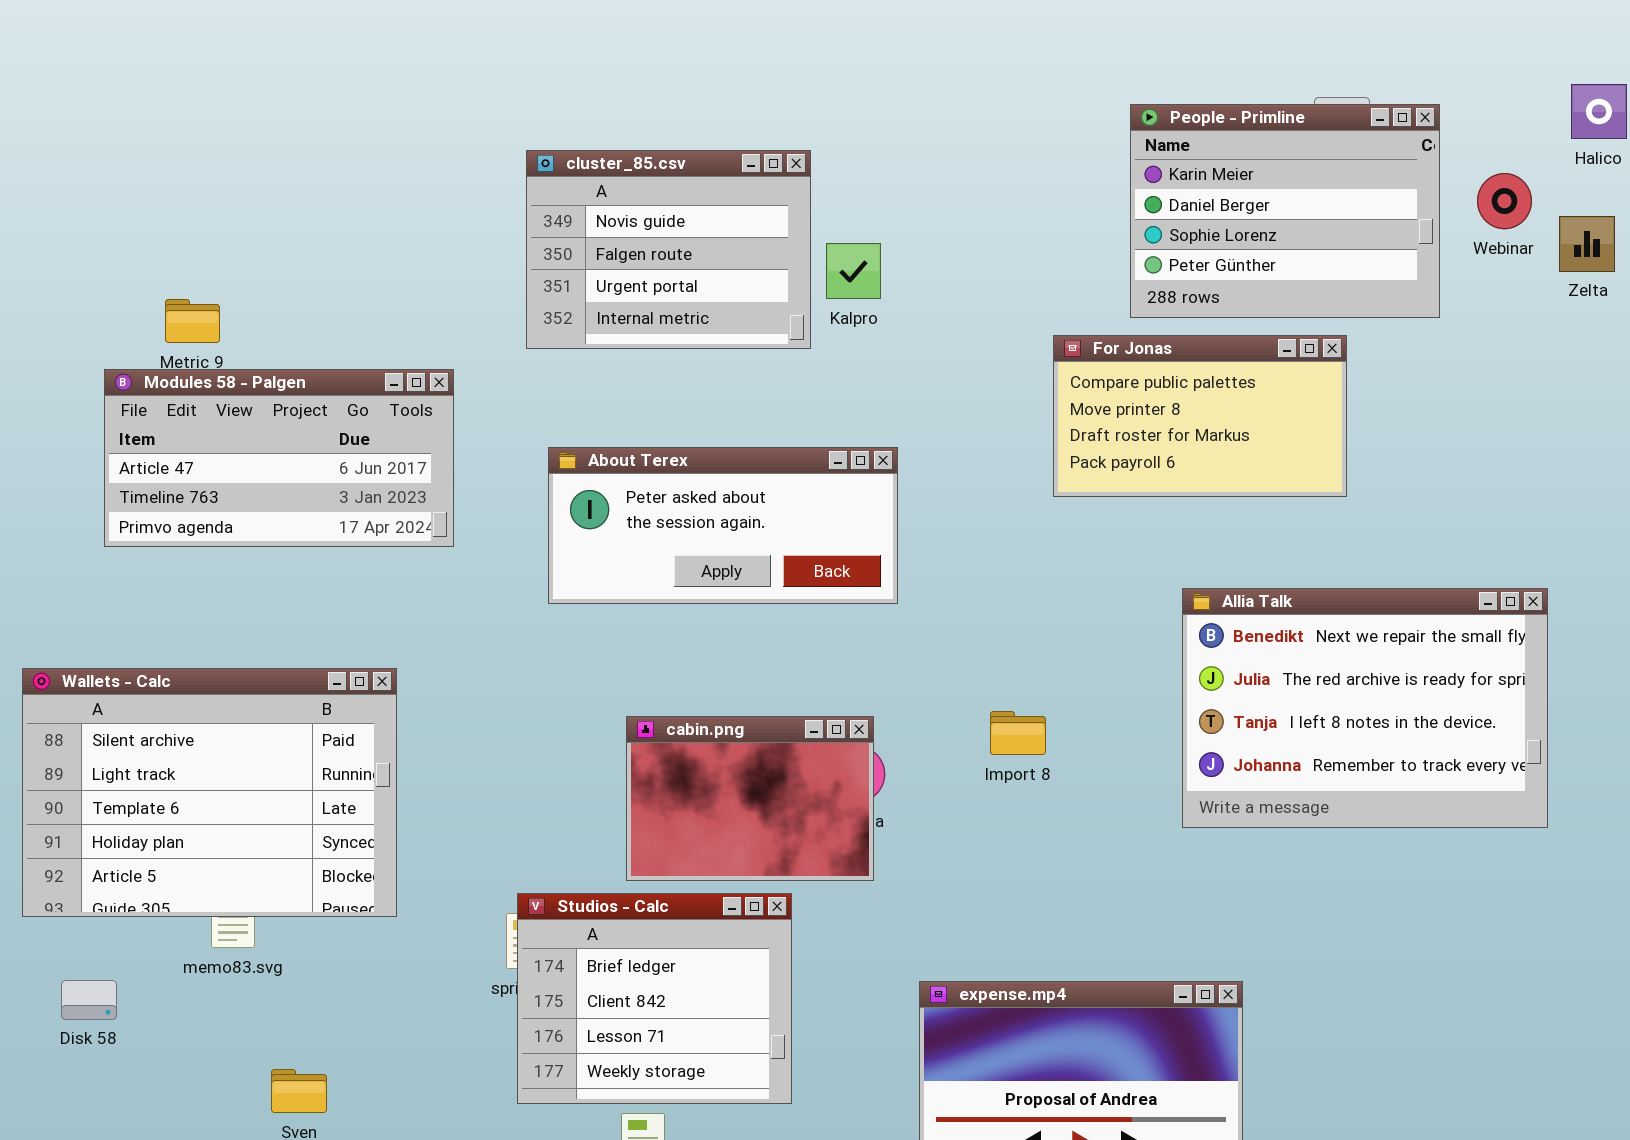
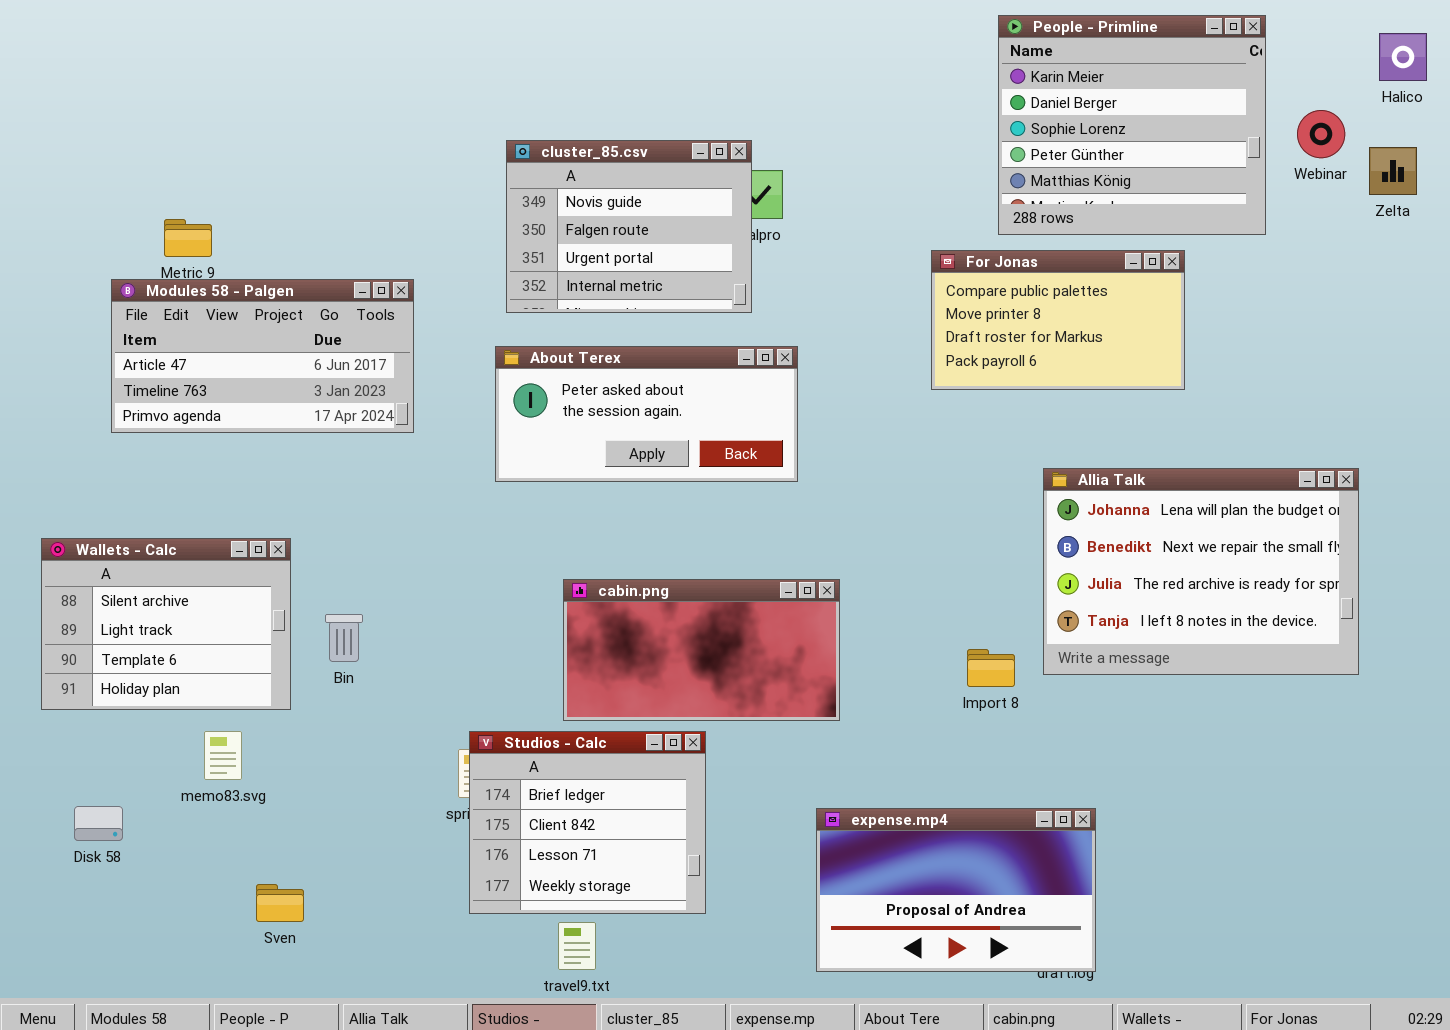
People - Primline: [1130,104,1440,318] -> [998,15,1266,235], resized
cluster_85.csv: [526,150,811,349] -> [506,140,752,313], moved
Allia Talk: [1182,588,1548,828] -> [1043,468,1359,675], scrolled up 1 row
Wallets - Calc: [22,668,397,917] -> [41,538,291,710], resized
Import 8: [990,711,1046,755] -> [967,649,1015,687], moved
cabin.png: [626,716,874,881] -> [563,579,840,721], resized

